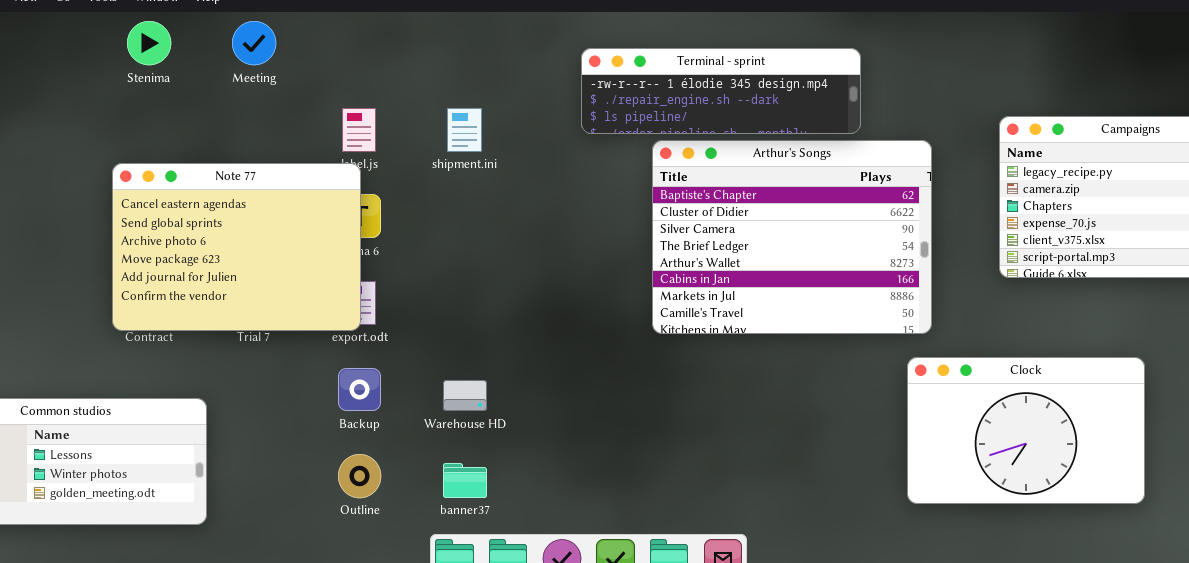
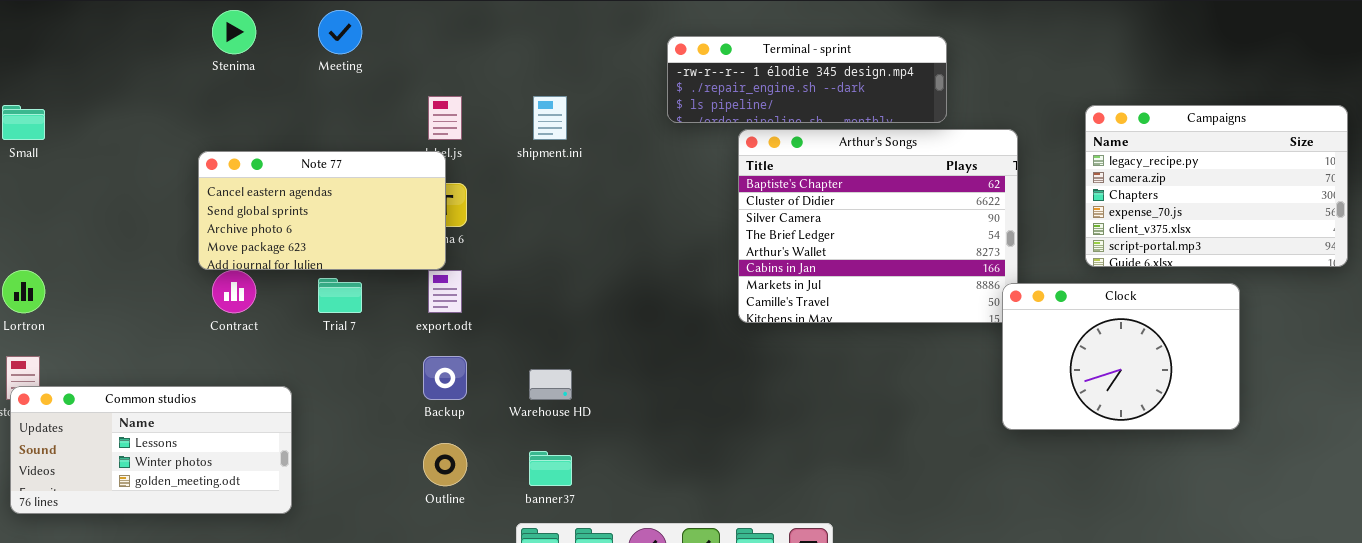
Note 77: [112,163,361,331] -> [198,151,446,270], resized
Clock: [907,357,1145,504] -> [1002,283,1240,430], moved

